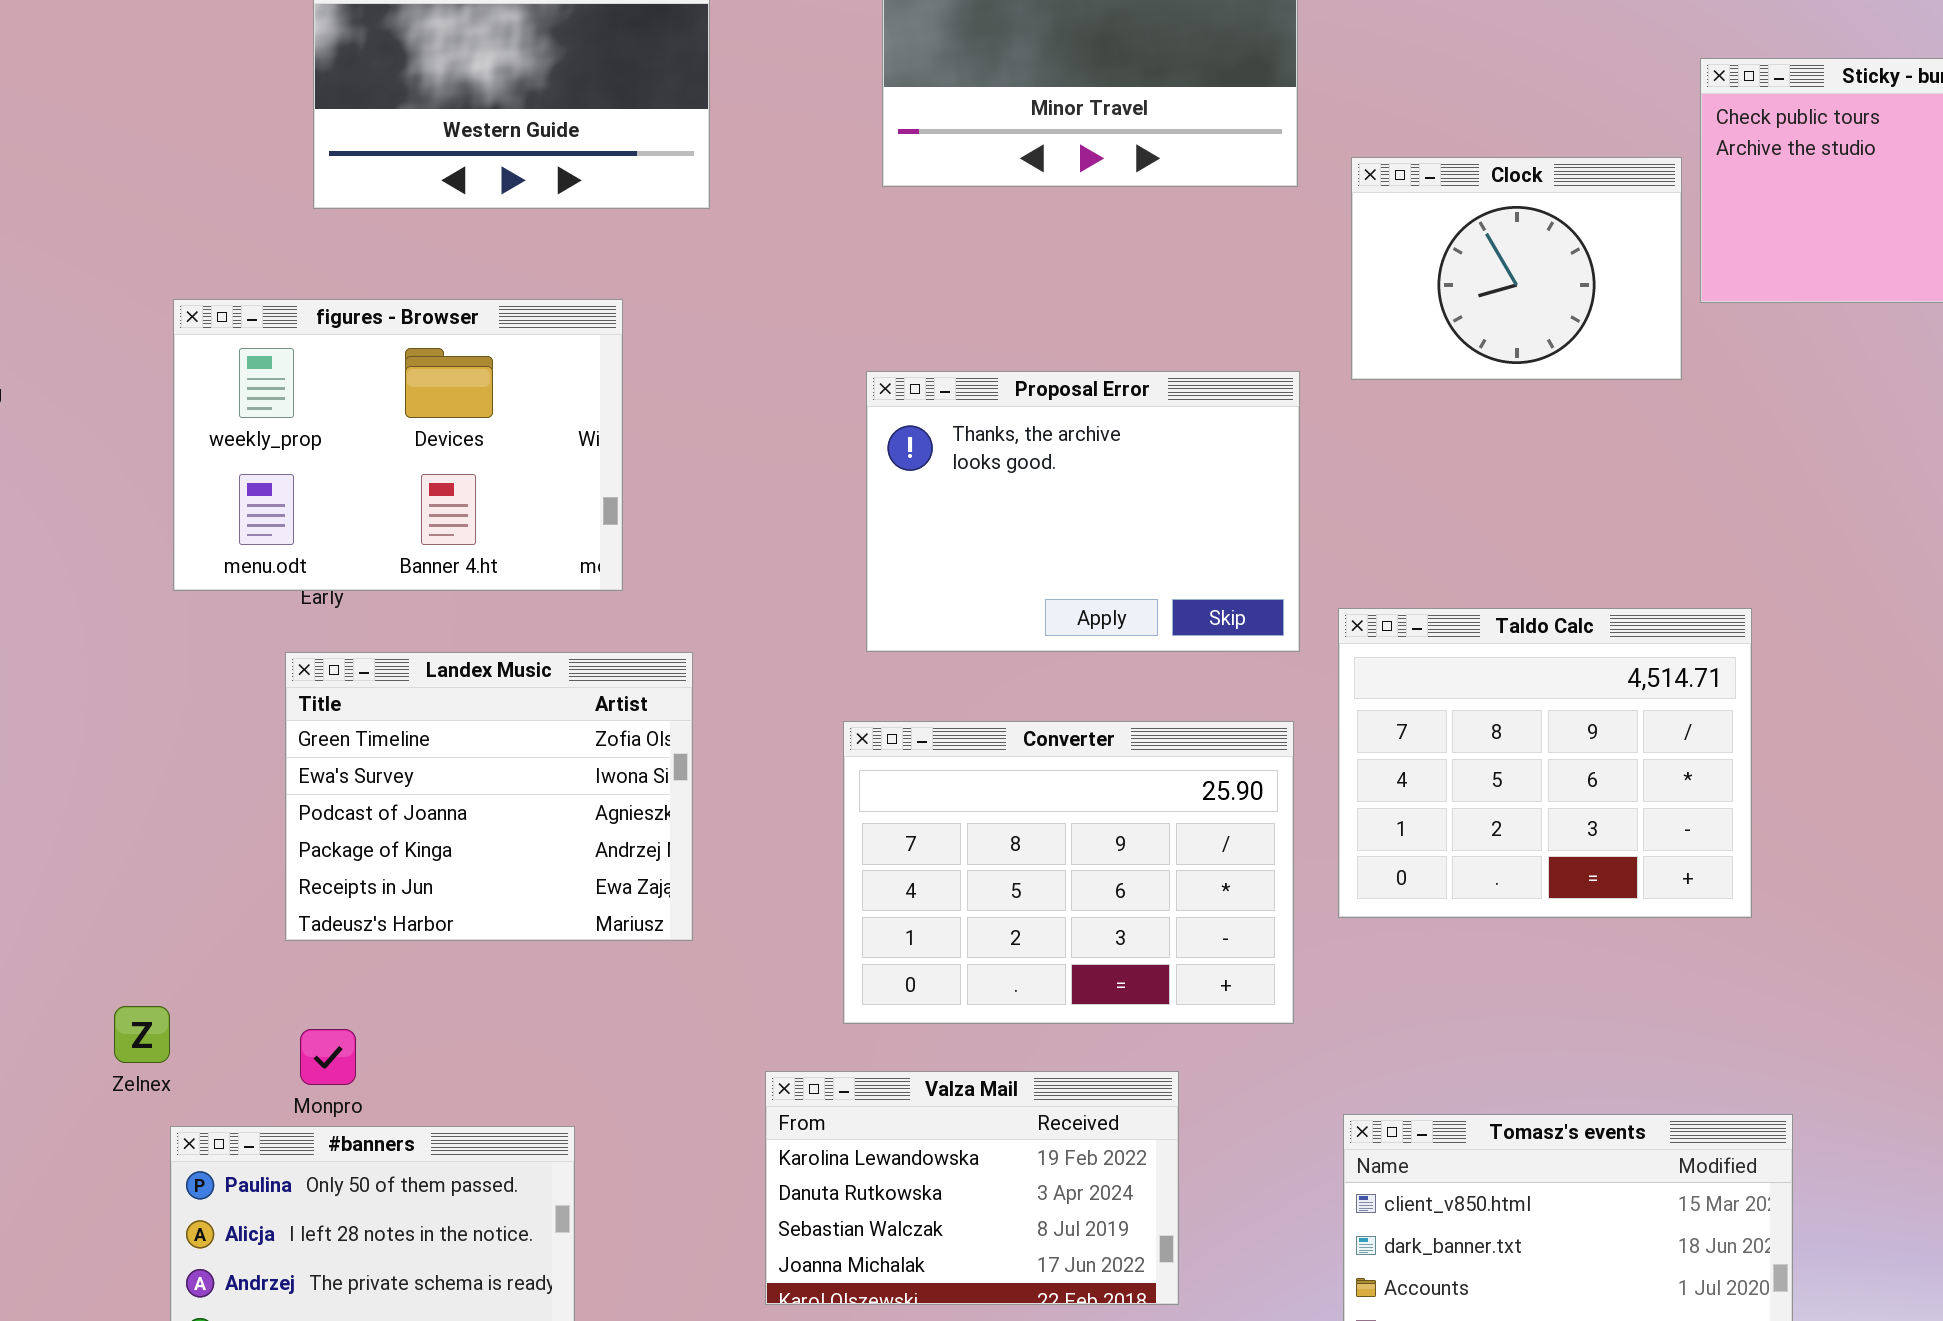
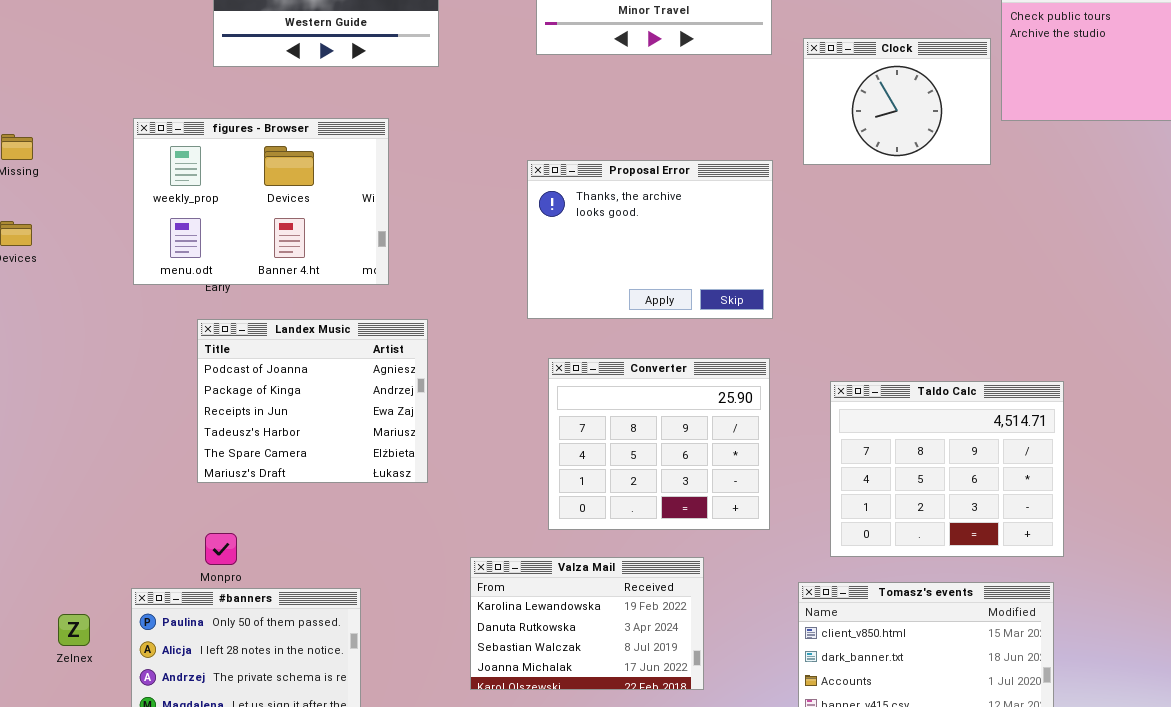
Taldo Calc: [1338,608,1752,918] -> [830,381,1064,557], moved
Landex Music: [285,652,693,941] -> [197,319,428,483], scrolled down 2 rows
Converter: [843,721,1294,1024] -> [548,358,770,530], resized
Zelnex: [114,1006,170,1063] -> [58,614,90,646], moved

